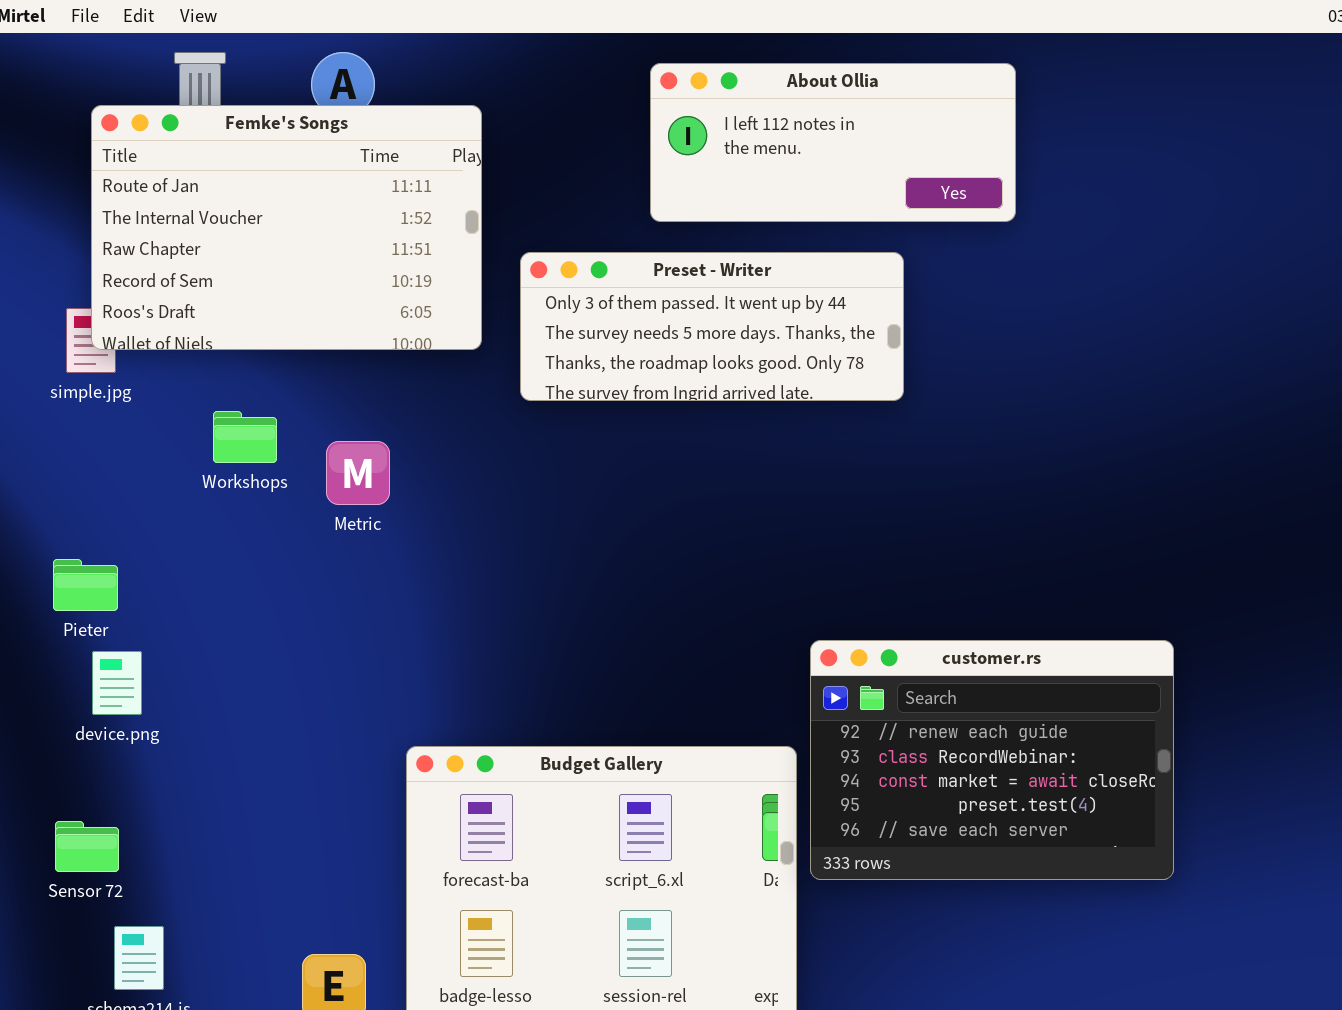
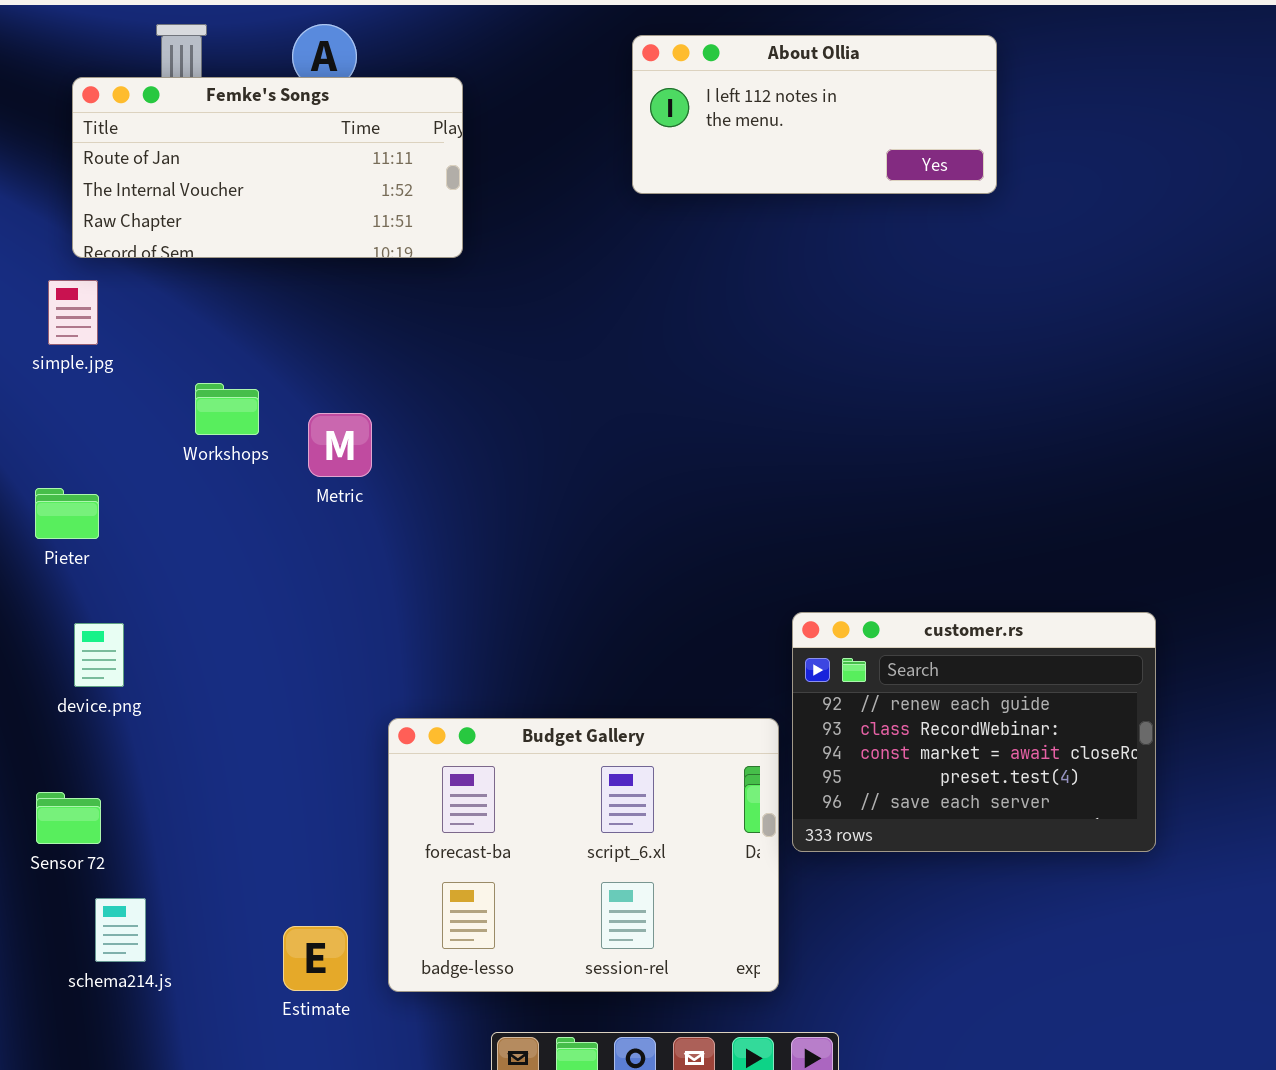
Femke's Songs: [91,105,482,350] -> [72,77,463,258], resized
Preset - Writer: [520,252,904,401] -> none, closed
Pieter: [53,559,118,611] -> [35,488,99,539], moved

